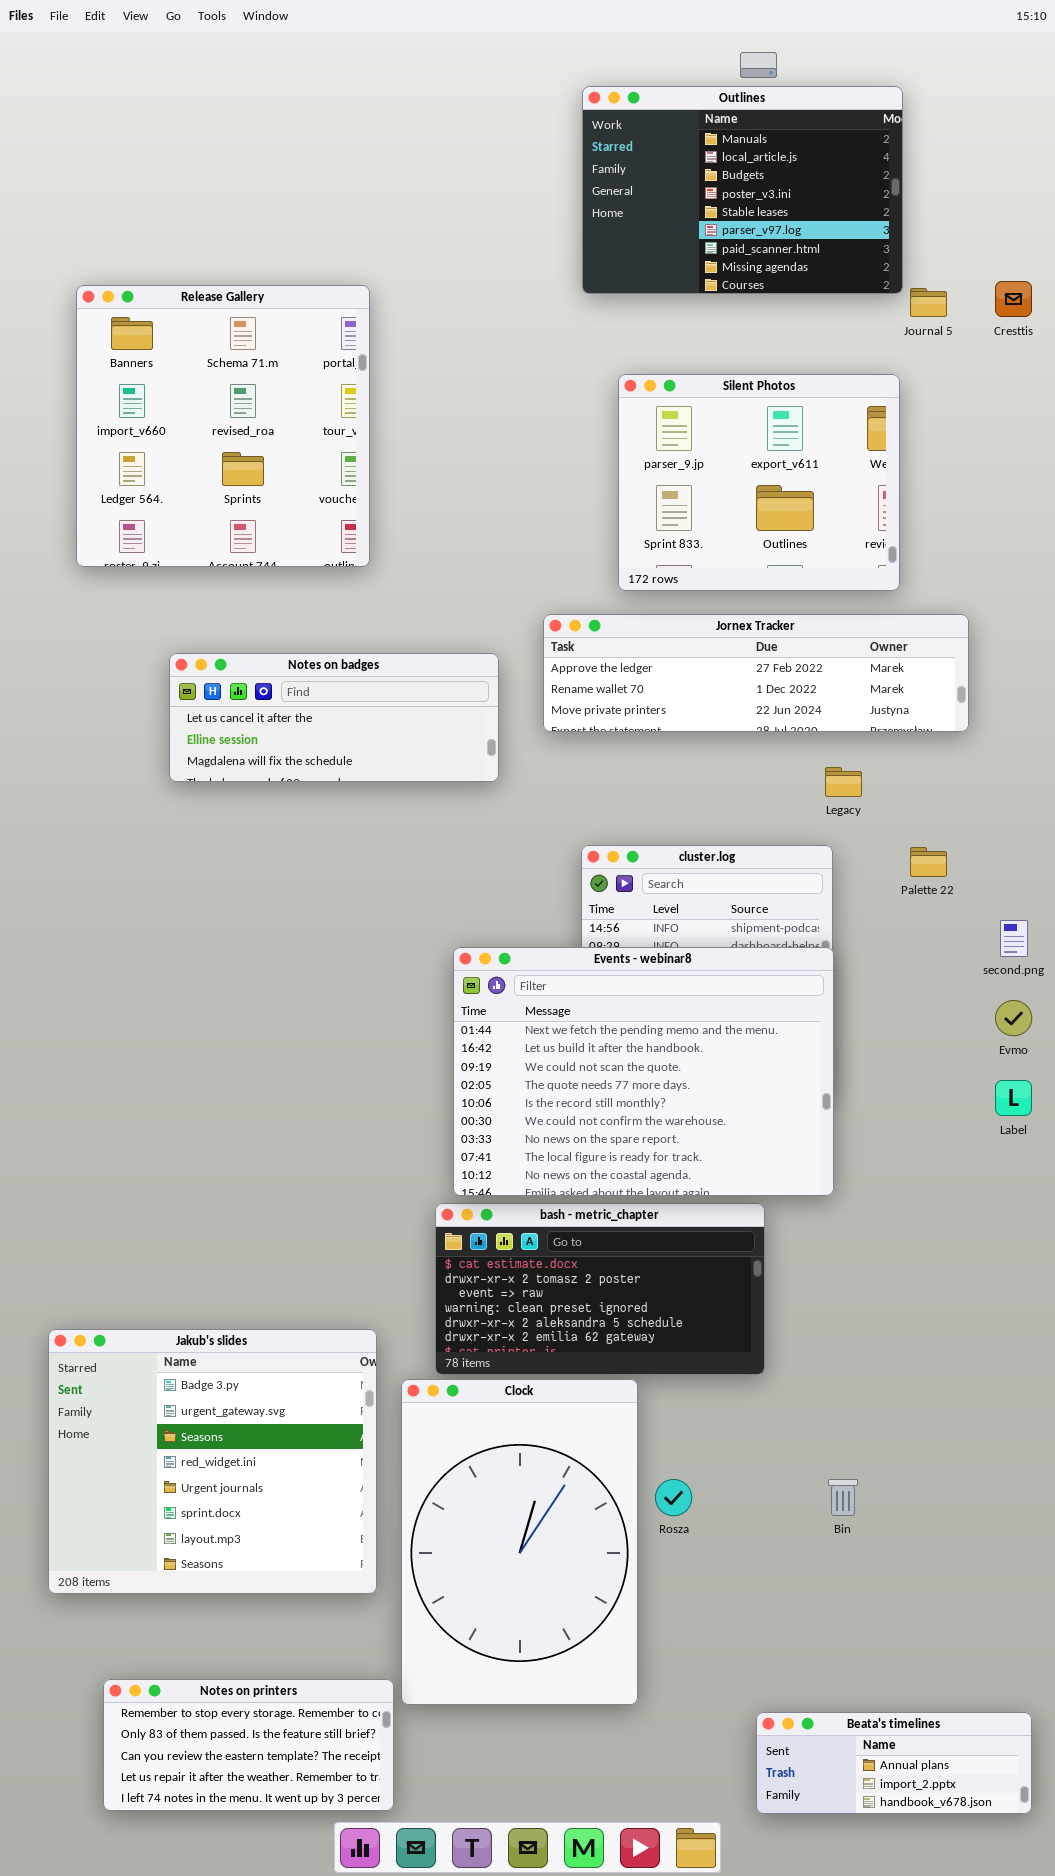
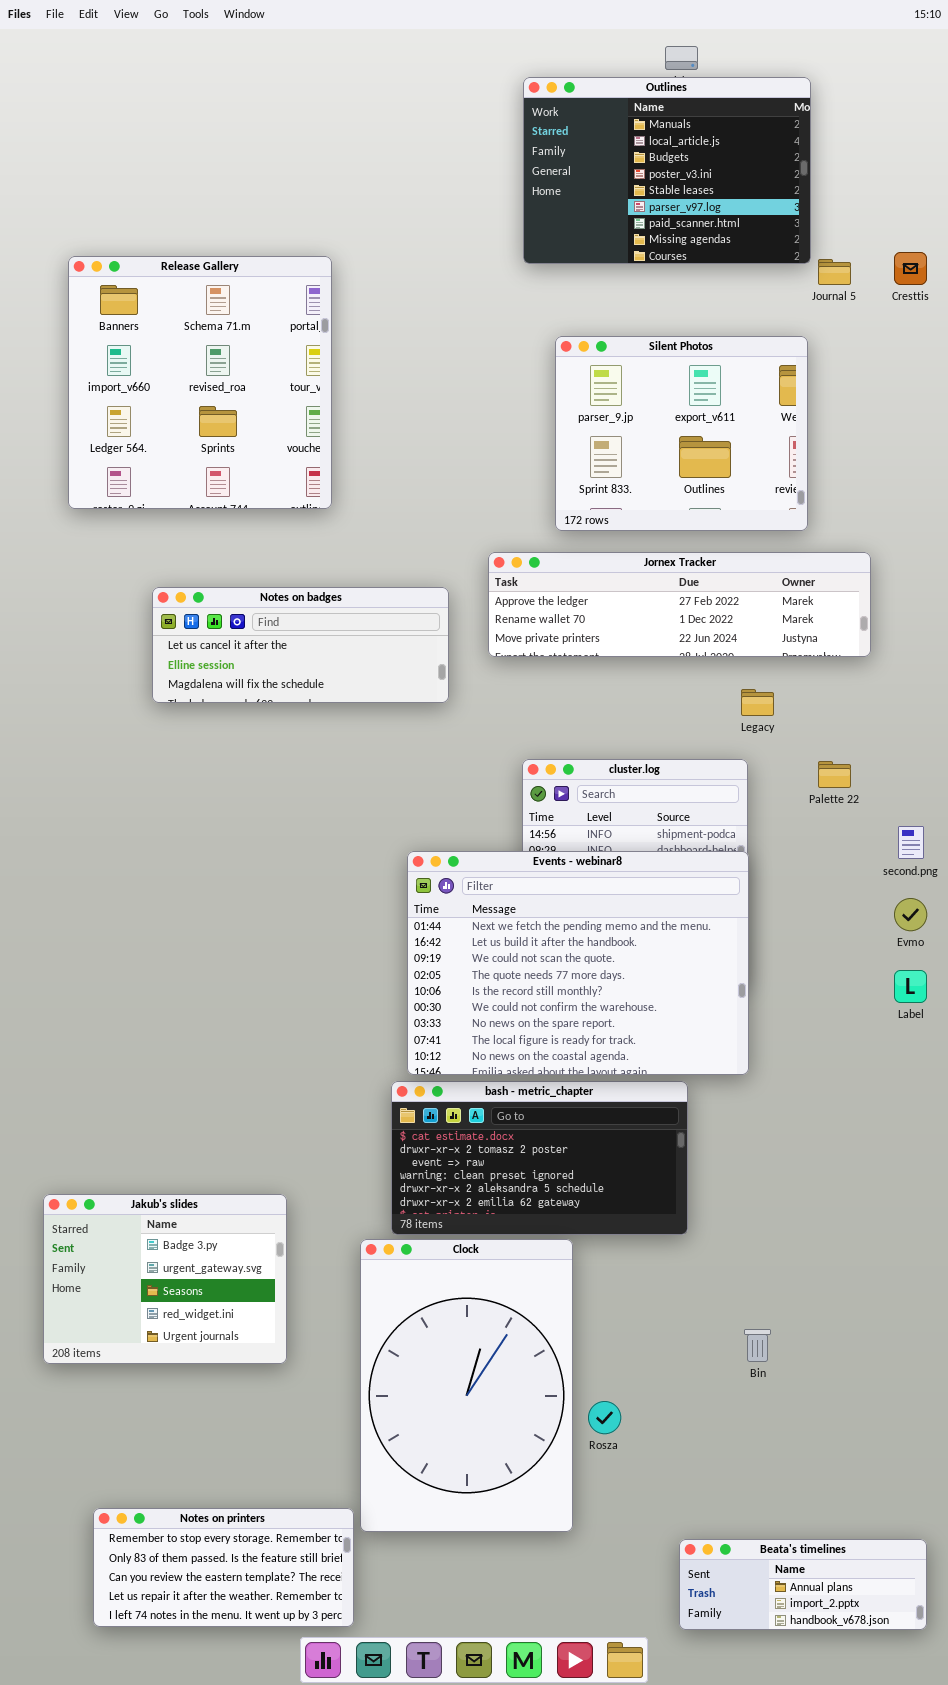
Jakub's slides: [48,1329,377,1594] -> [43,1194,287,1364], resized
Rosza: [655,1479,692,1516] -> [588,1401,621,1434], moved

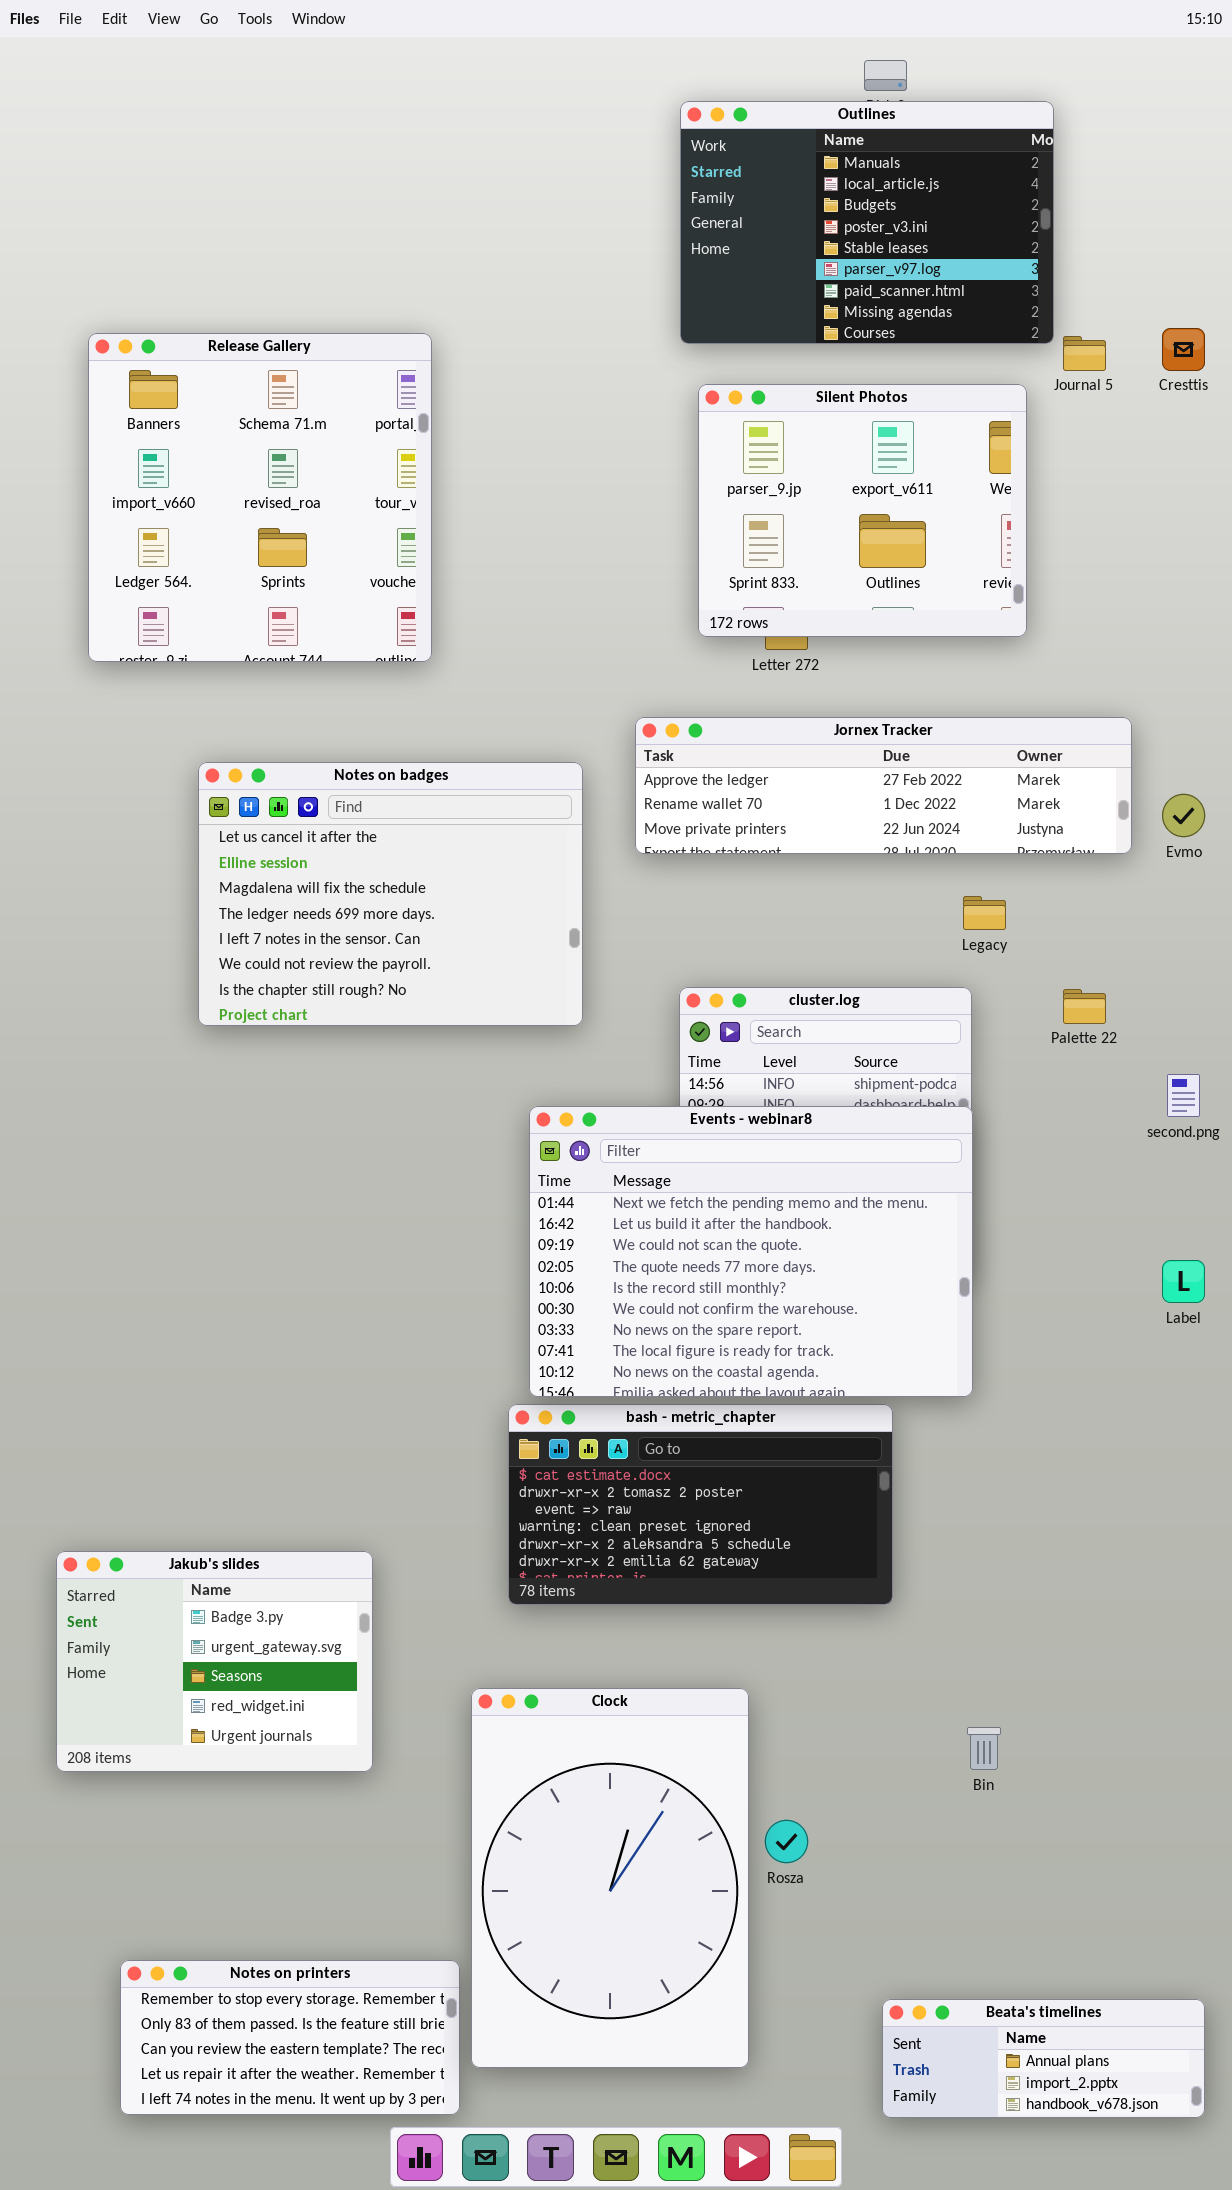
Silent Photos: [555,336,808,531] -> [698,384,1027,637], moved
Notes on badges: [152,587,449,703] -> [198,762,583,1026], resized
Evmo: [894,898,927,931] -> [1162,794,1205,837], moved
Clock: [360,1239,573,1532] -> [471,1688,749,2068], moved

